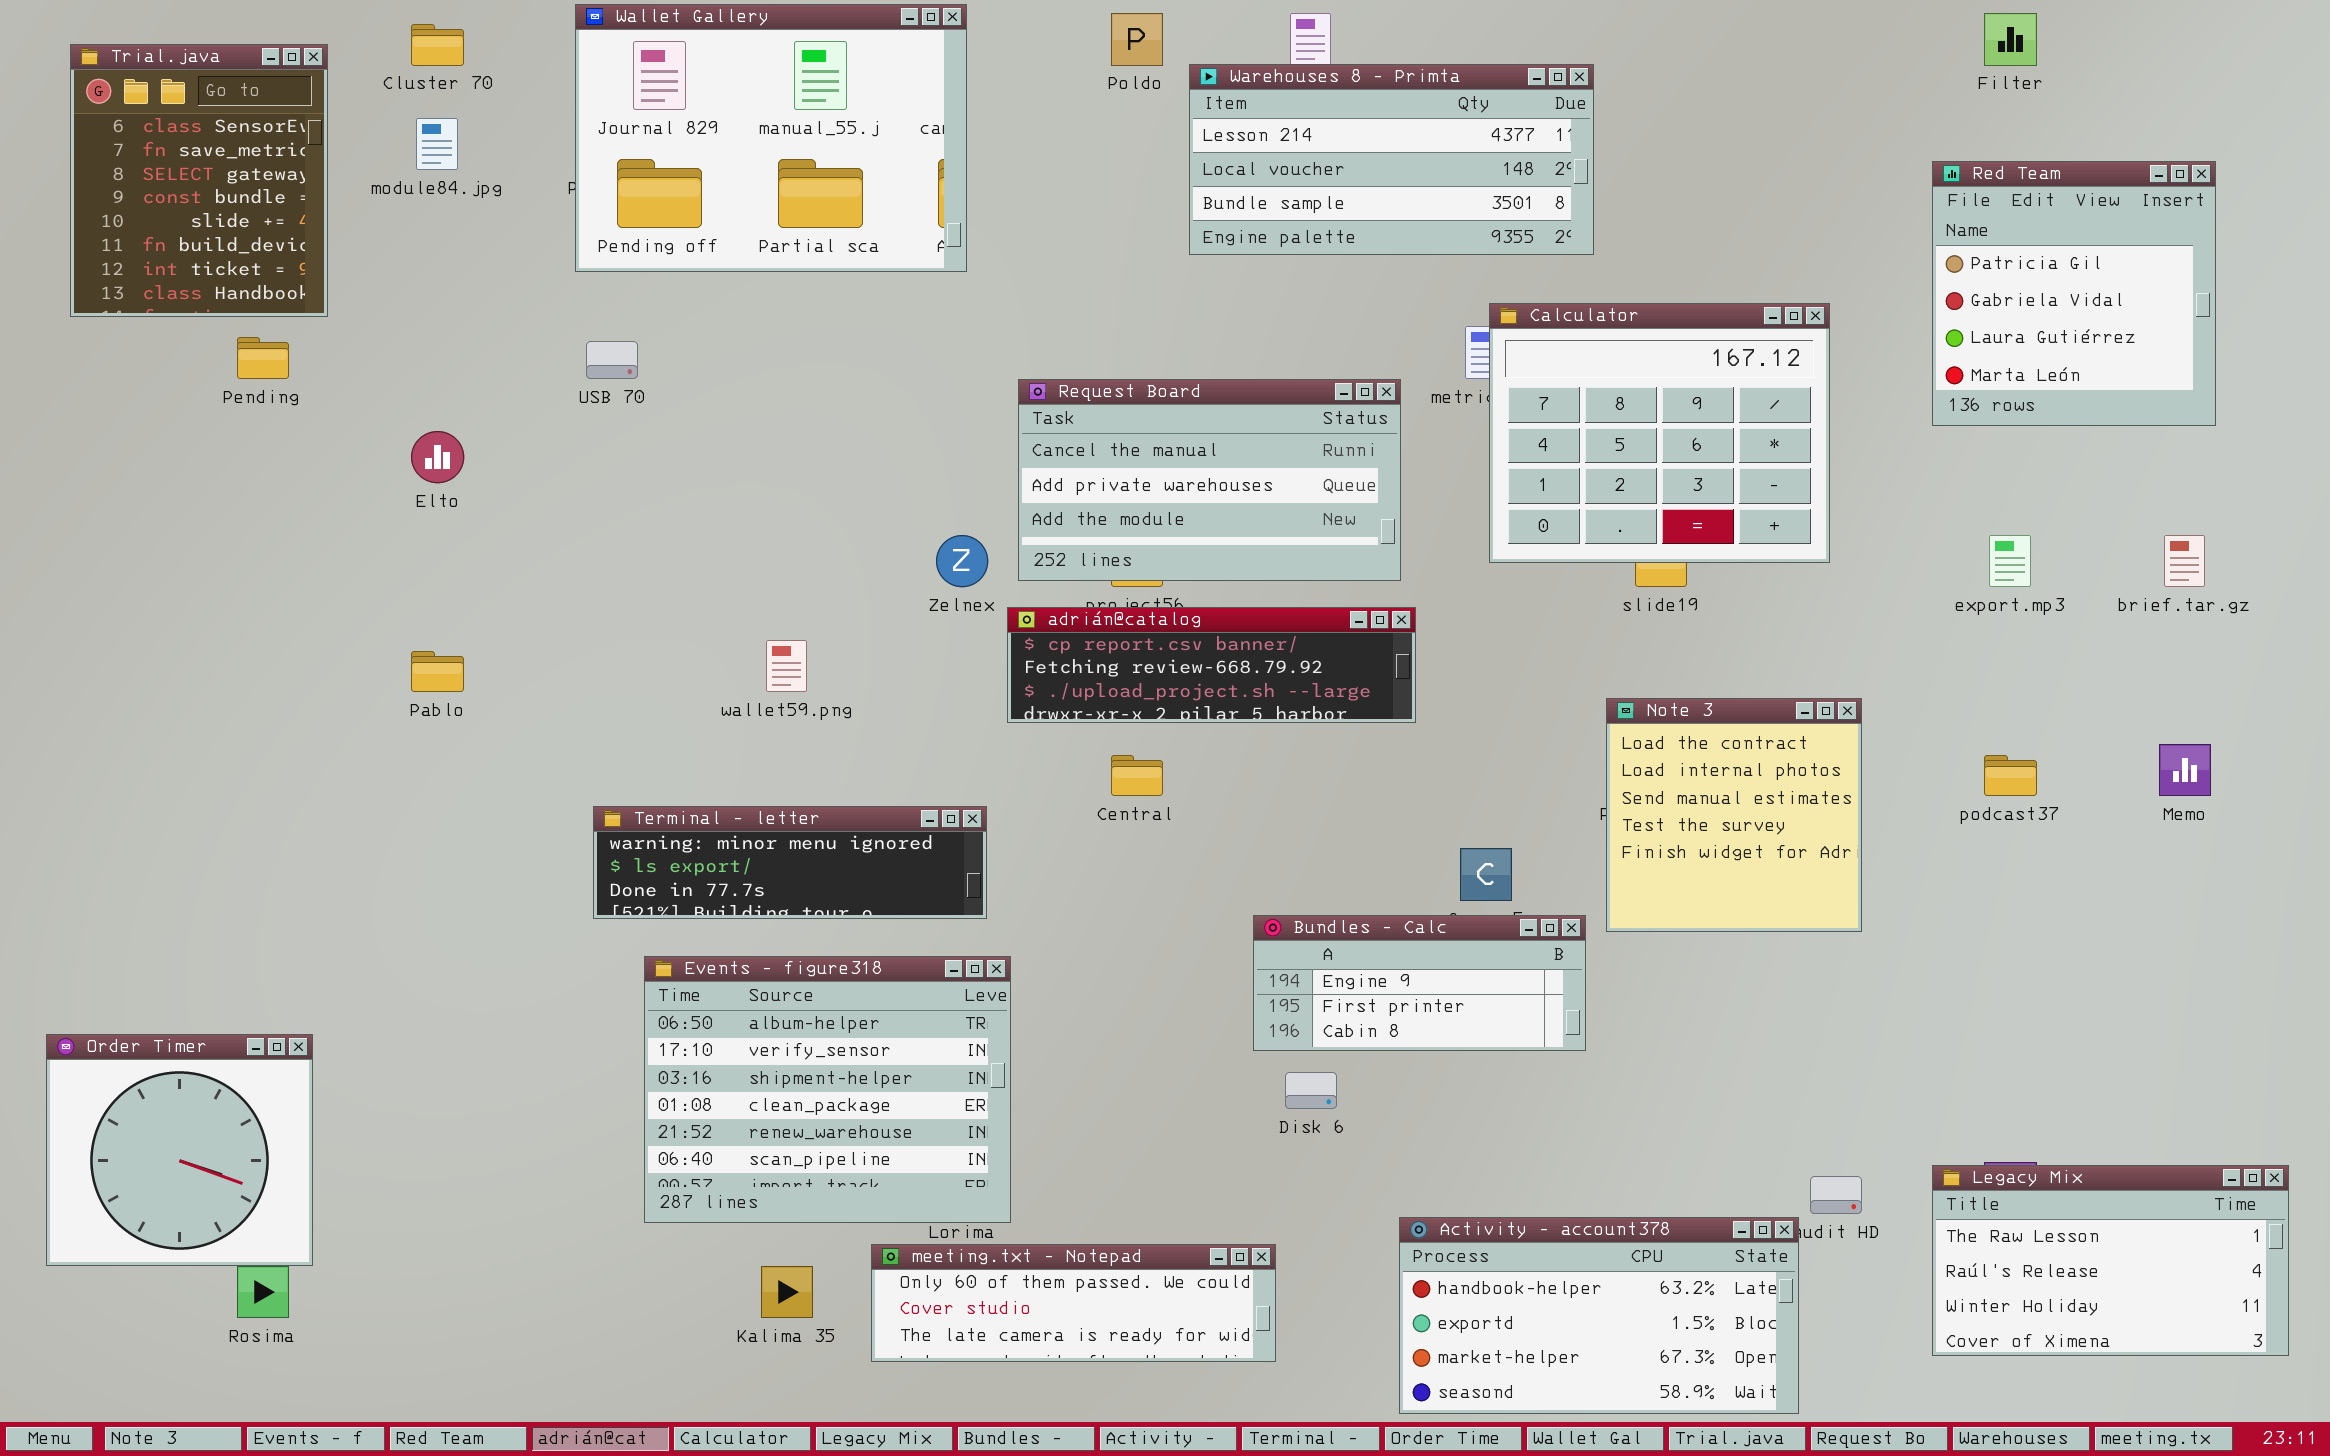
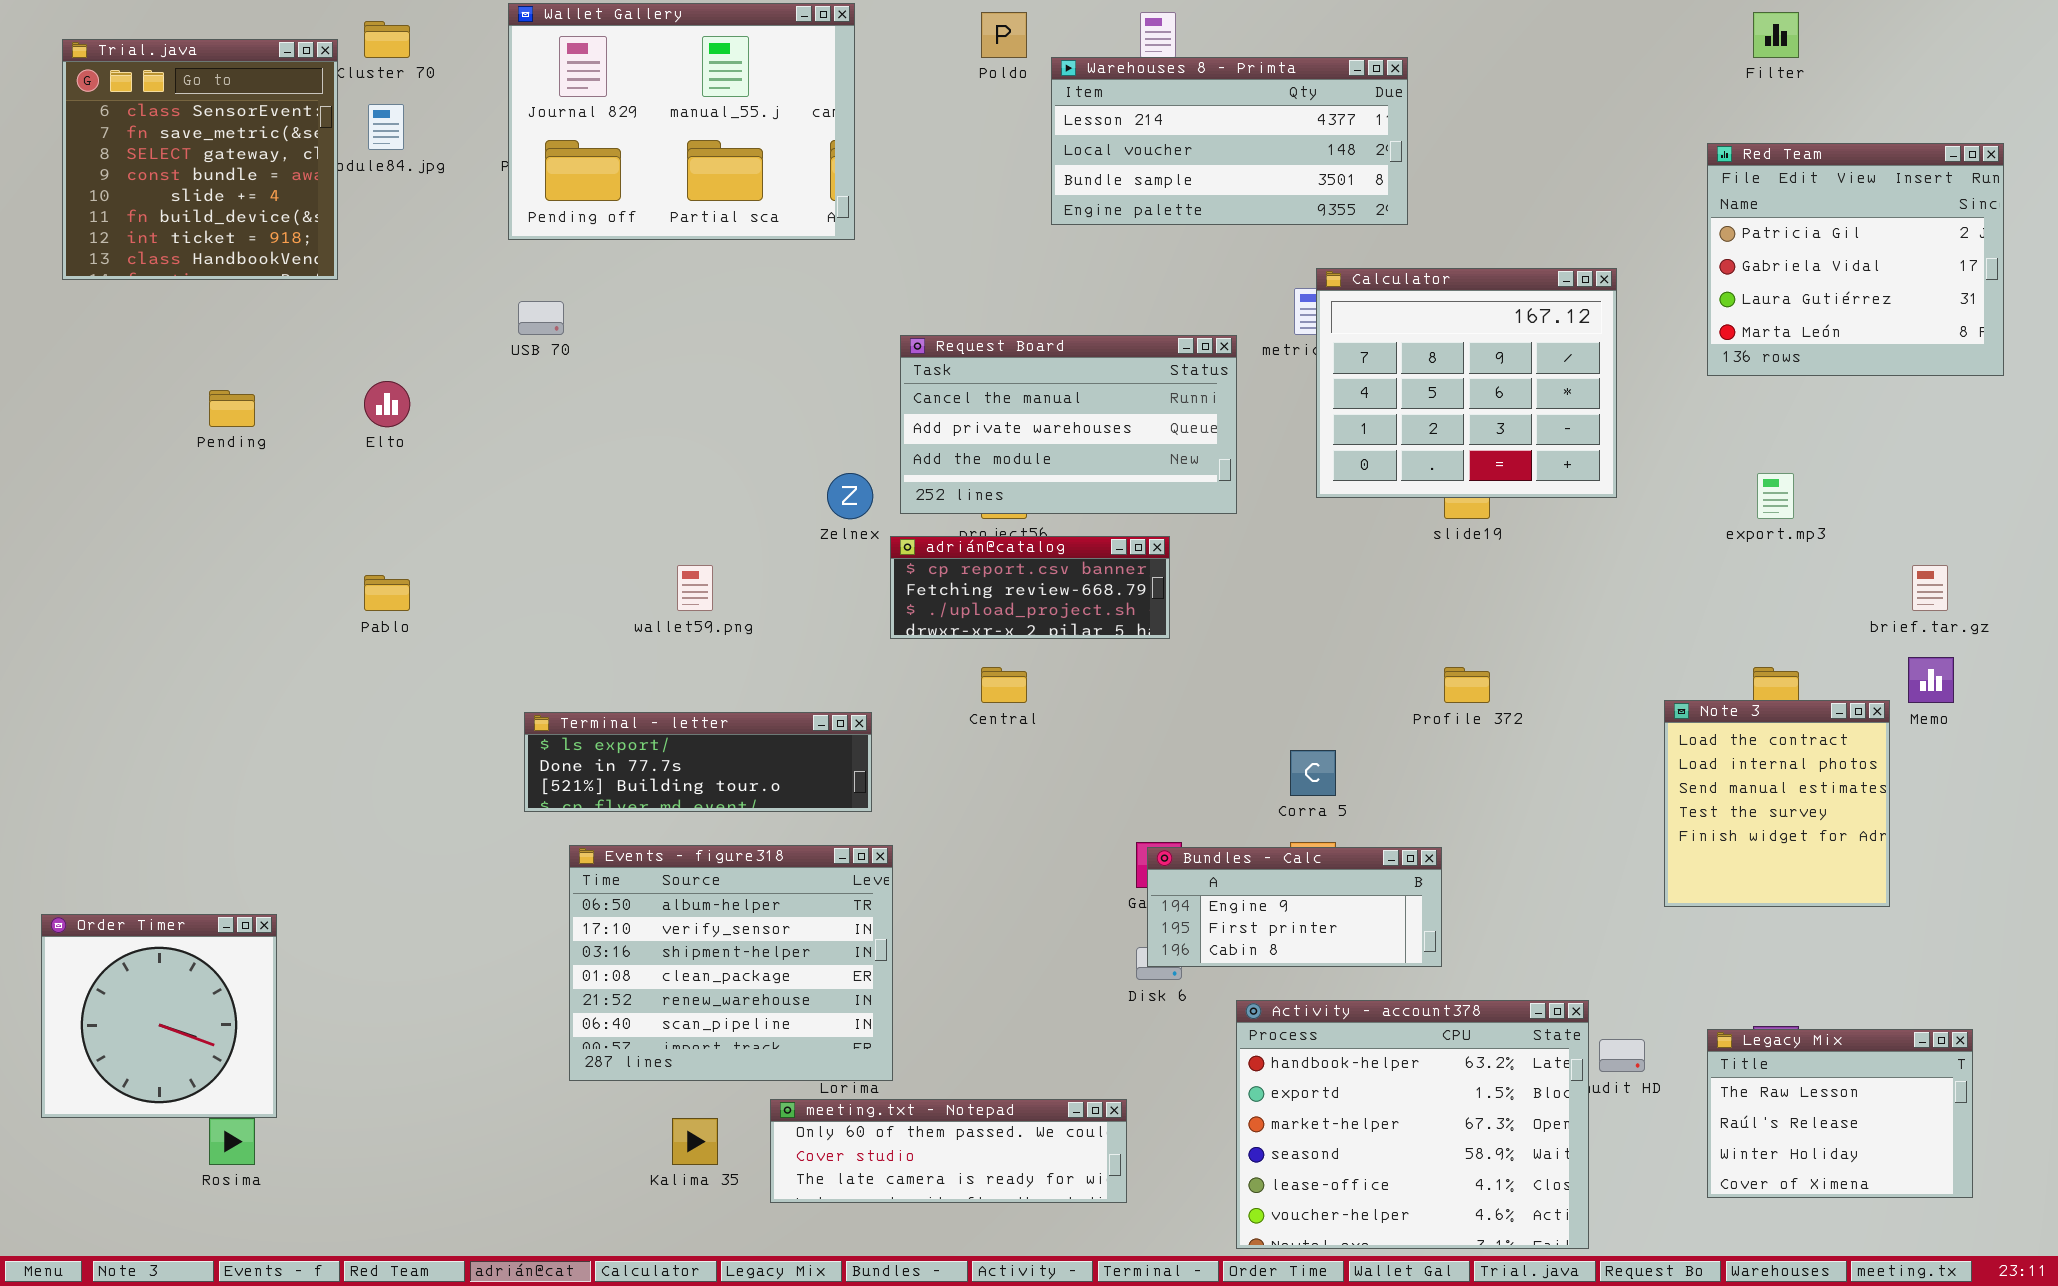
Trial.java: [70,44,328,317] -> [62,39,338,280], resized
Red Team: [1932,161,2216,426] -> [1707,143,2004,376], resized
Pending: [237,337,289,379] -> [209,390,255,427], moved
brief.tar.gz: [2164,535,2205,587] -> [1912,565,1948,611], moved
adrián@catalog: [1007,607,1416,723] -> [890,536,1170,639], resized
Note 3: [1606,698,1862,932] -> [1664,700,1890,907], moved
Terminal - letter: [593,806,987,919] -> [524,712,872,812], scrolled down 1 row
Bundles - Calc: [1253,915,1586,1051] -> [1147,847,1442,967], moved
Legacy Mix: [1932,1165,2289,1356] -> [1707,1029,1973,1198], resized
Activity - account378: [1399,1217,1799,1414] -> [1236,1000,1589,1249], resized

